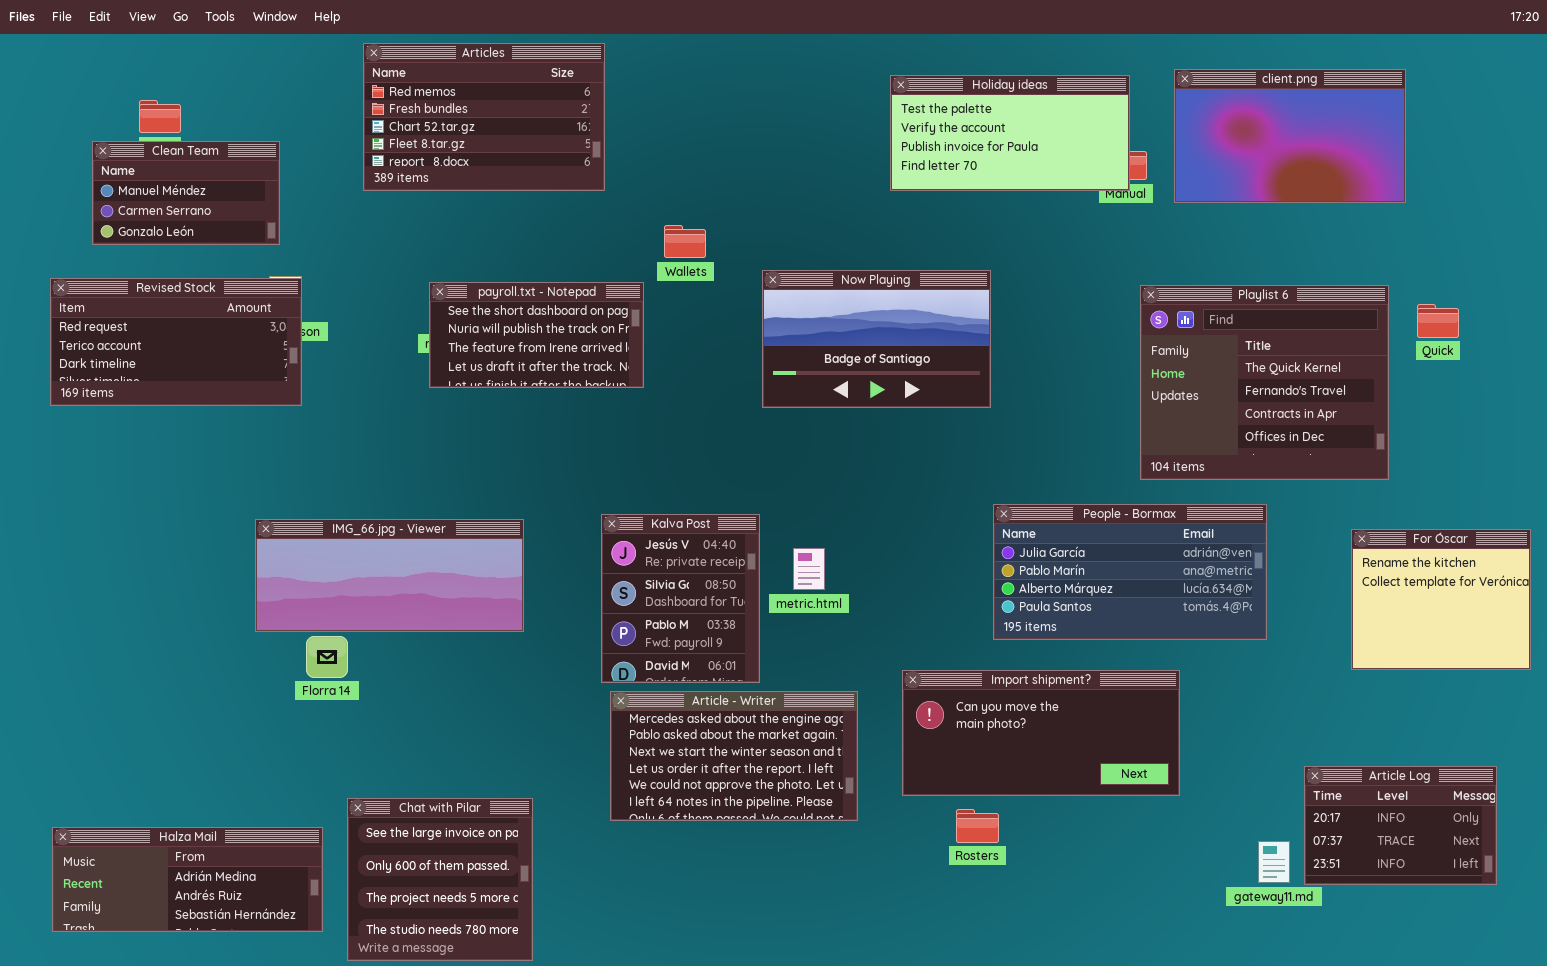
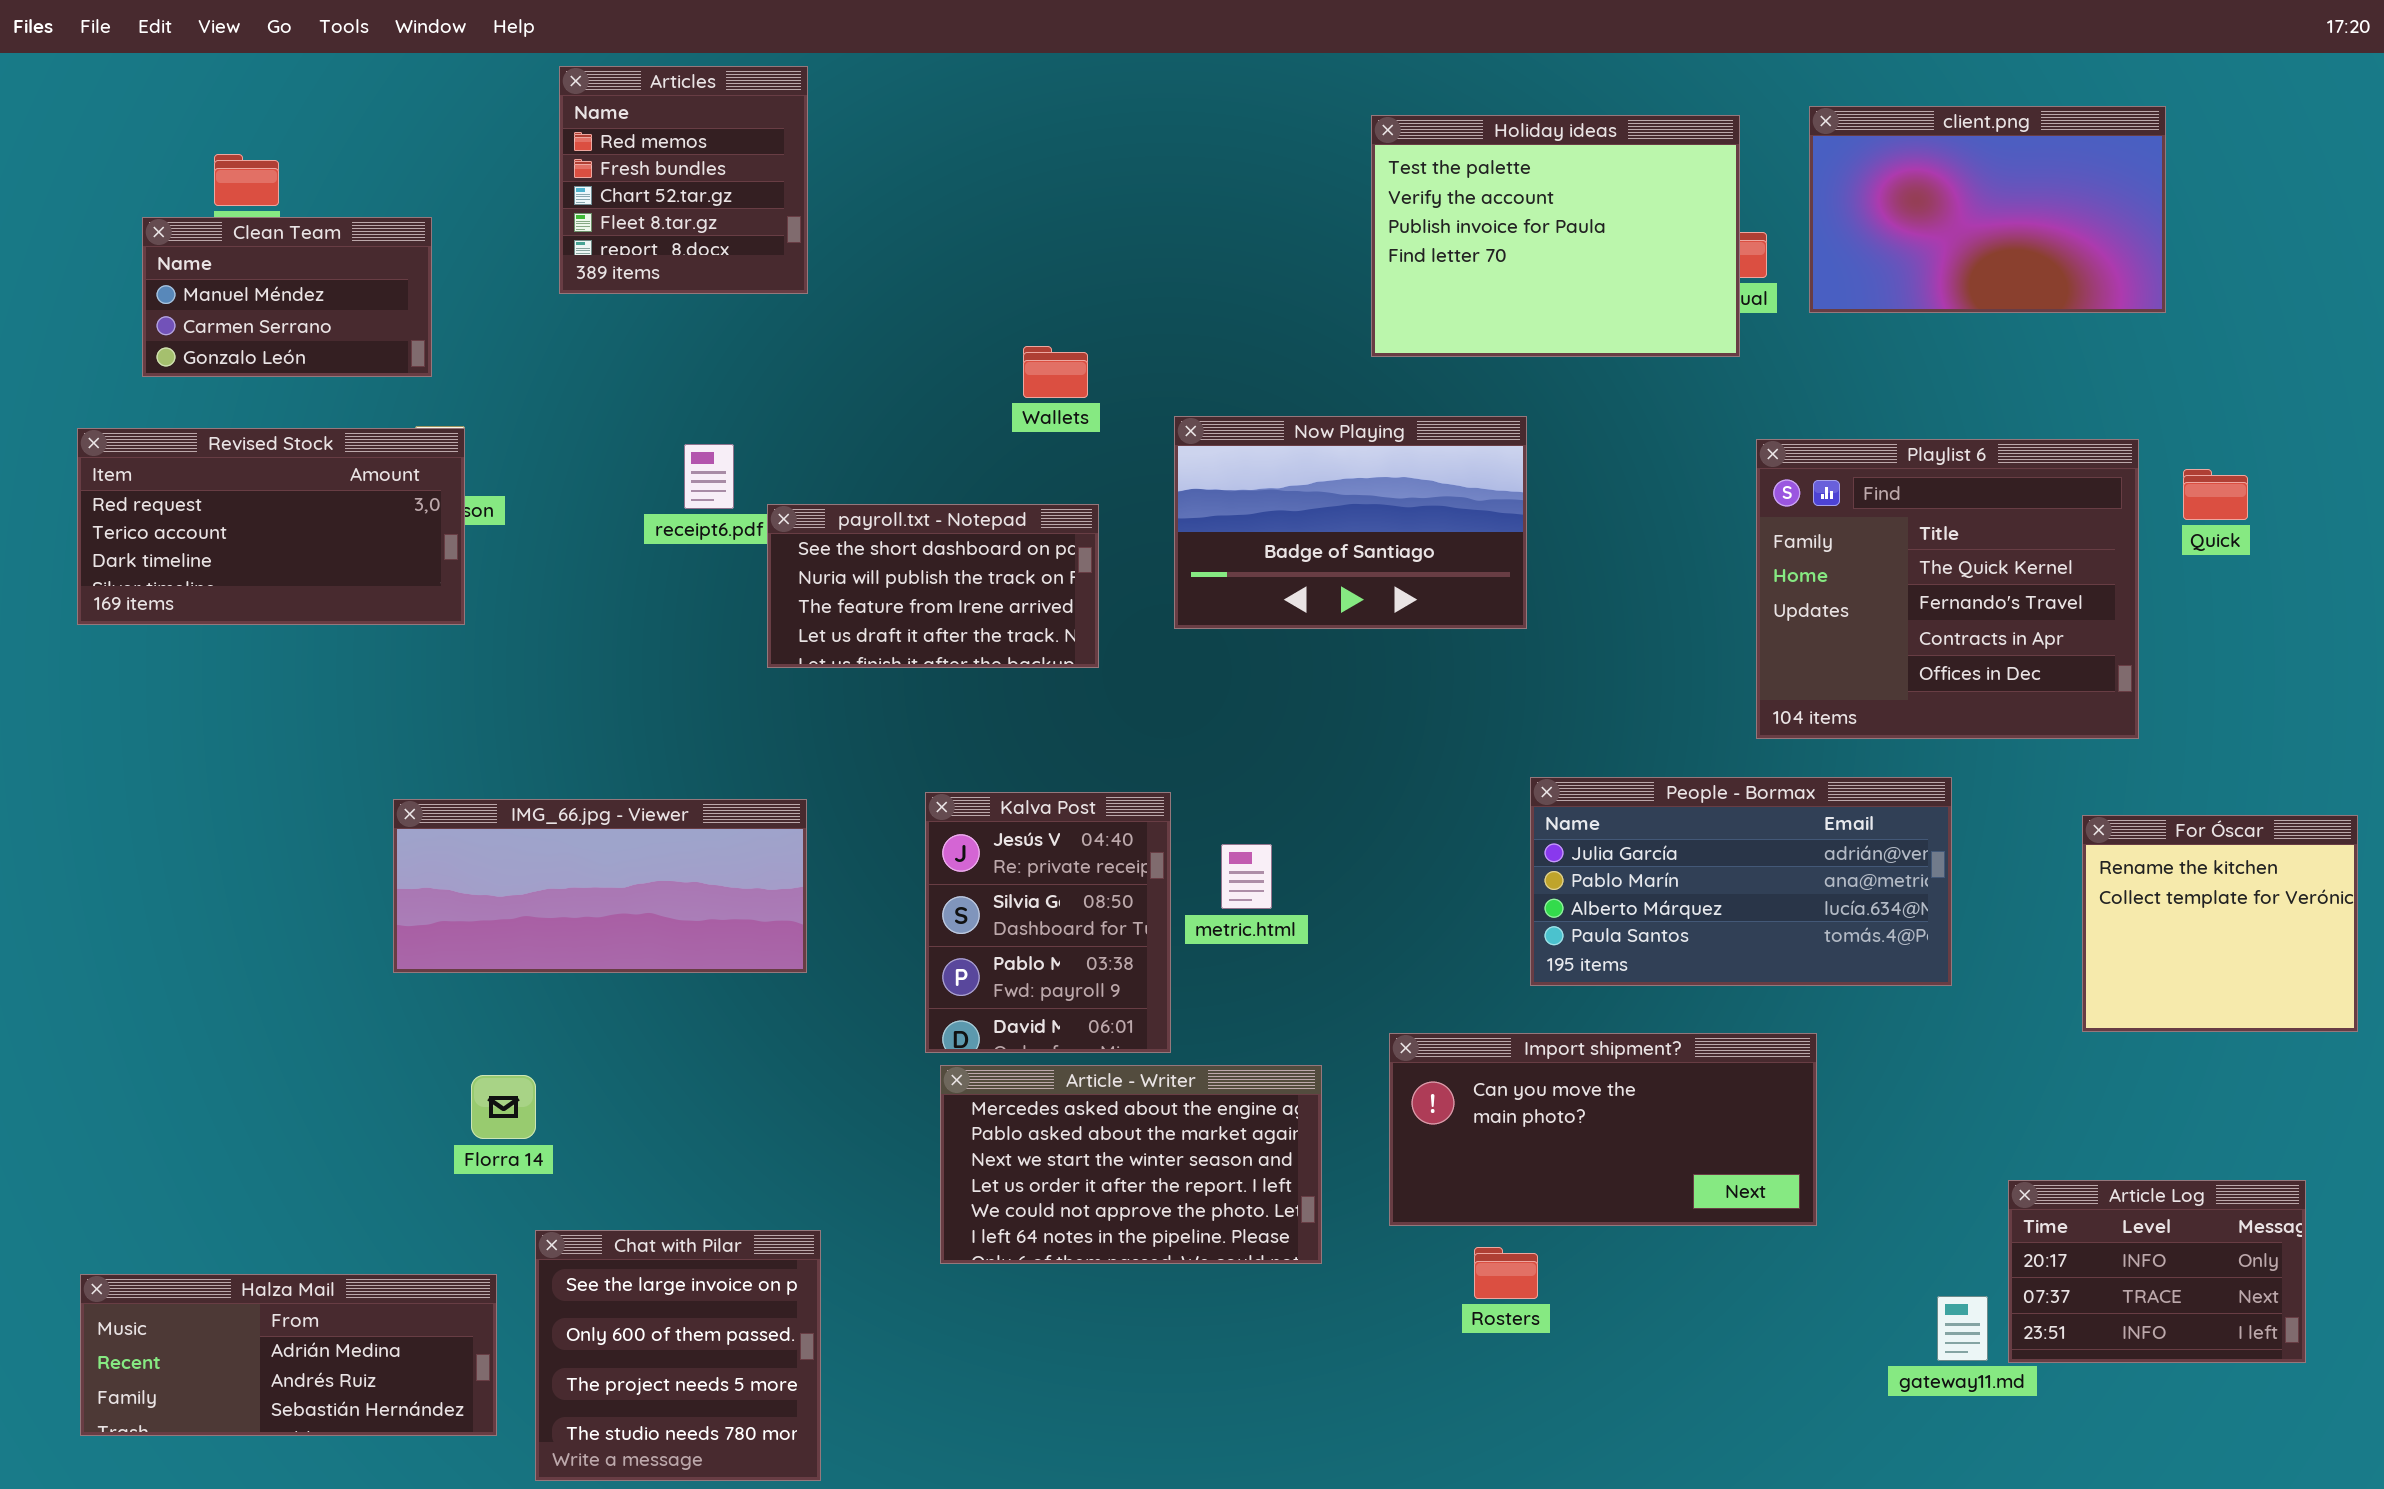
Articles: [363,43,605,191] -> [559,66,808,294], resized
Holiday ideas: [890,75,1130,191] -> [1371,115,1740,357], resized
payroll.txt - Notepad: [429,282,644,388] -> [767,504,1099,668], moved
Florra 14: [306,636,348,678] -> [471,1075,536,1139], moved

